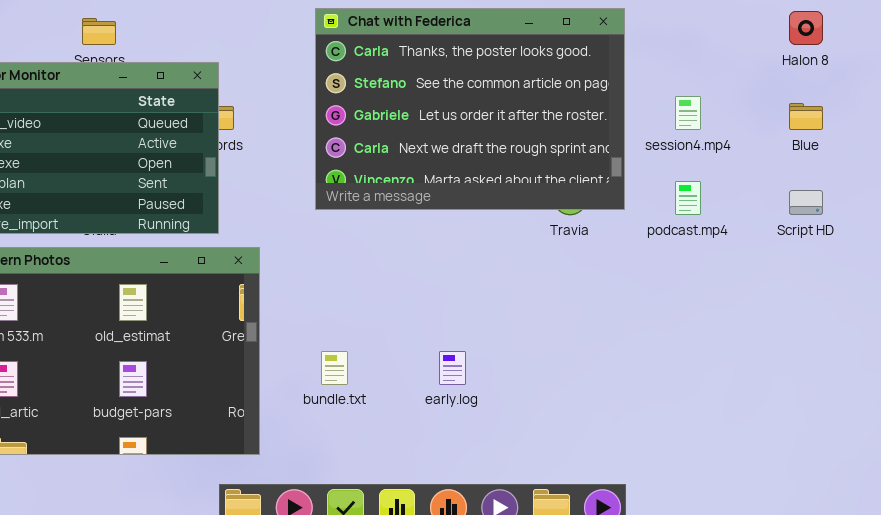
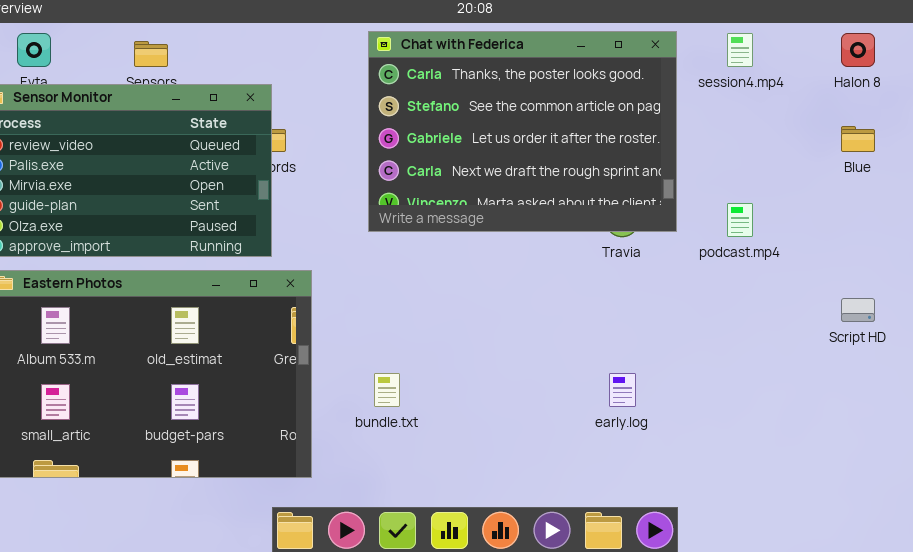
session4.mp4: [675,96,701,130] -> [727,33,753,67], moved
Script HD: [789,190,823,215] -> [841,298,875,322], moved
early.log: [439,351,466,385] -> [609,373,636,407], moved

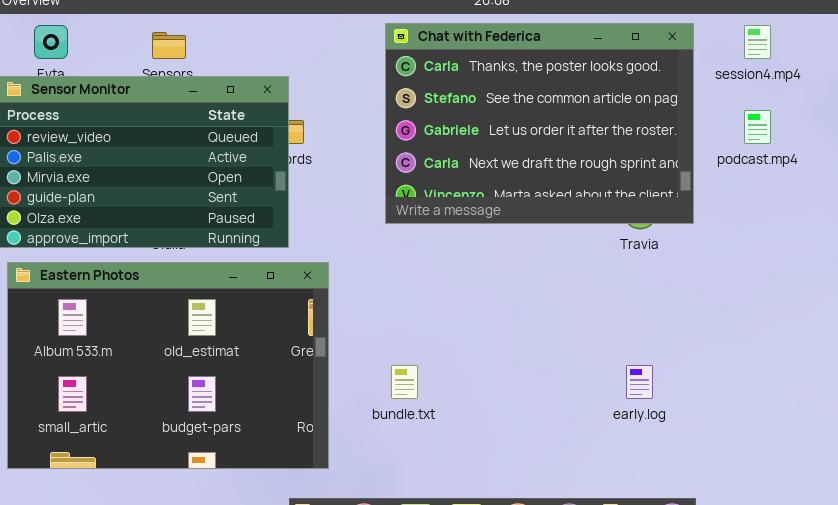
podcast.mp4: [727,203,753,237] -> [744,110,771,144], moved

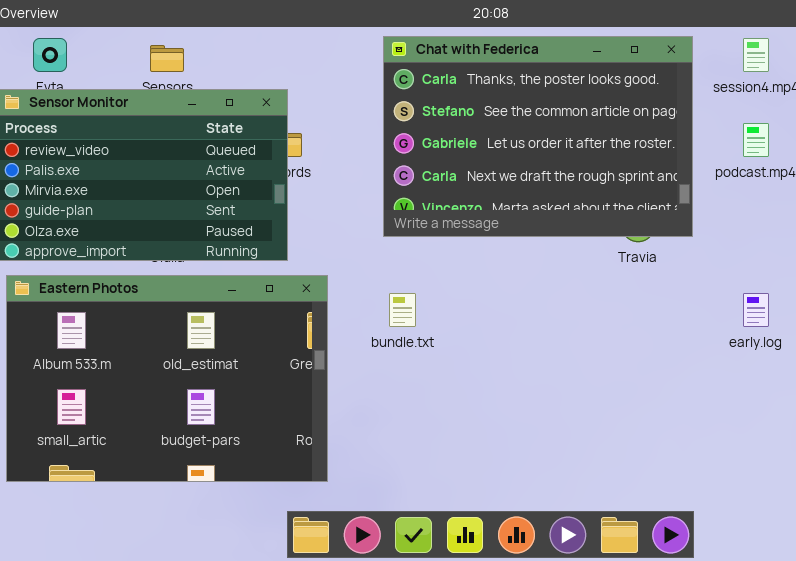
bundle.txt: [391,365,418,399] -> [389,293,416,327], moved
early.log: [626,365,653,399] -> [743,293,769,327], moved

